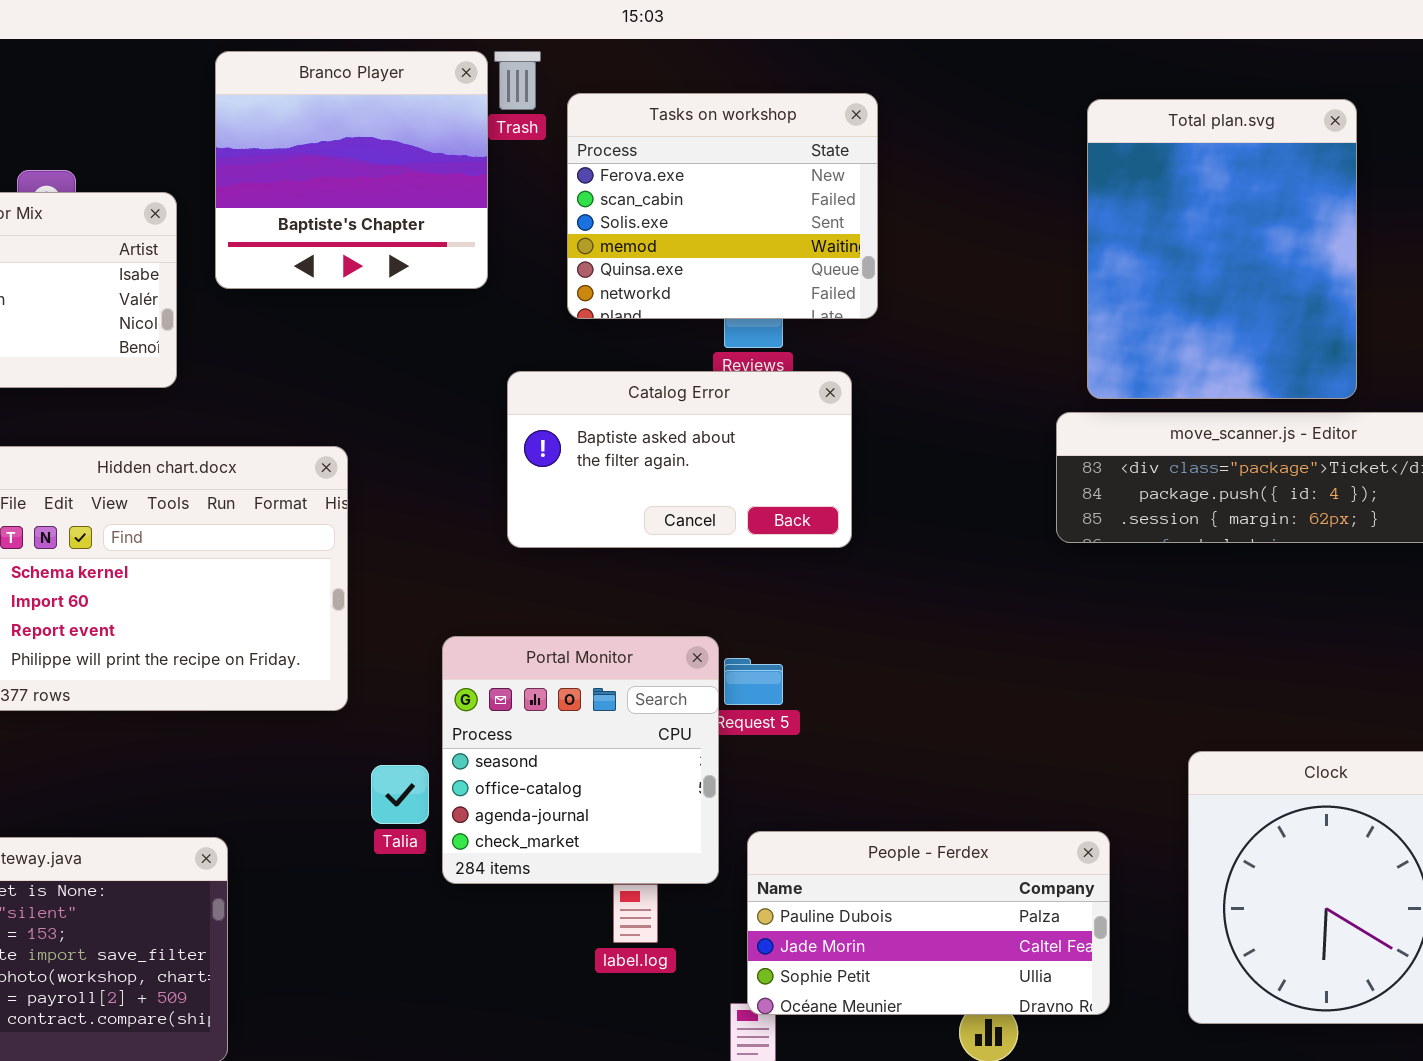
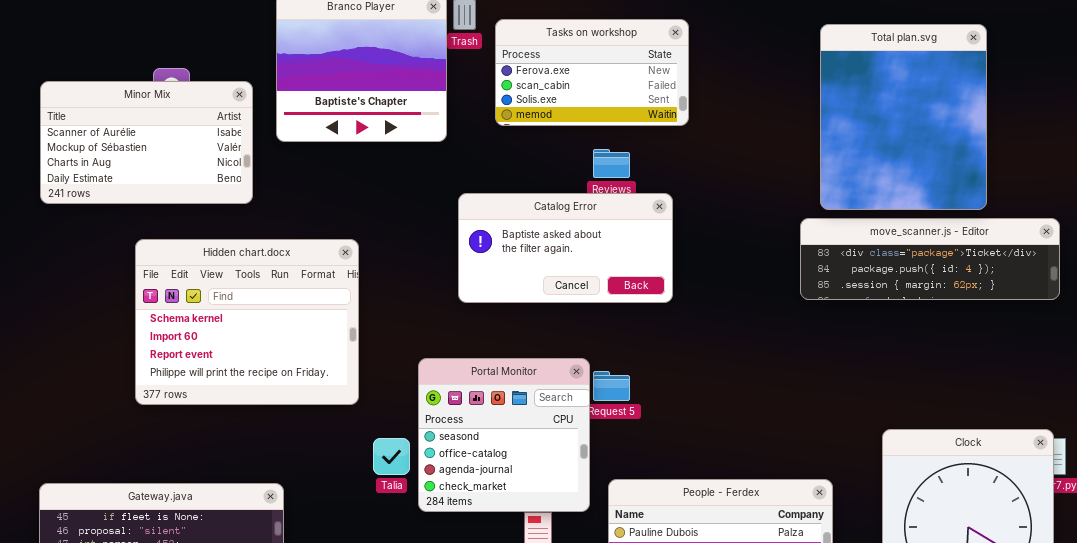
Tasks on workshop: [567,93,878,319] -> [495,19,689,126], resized

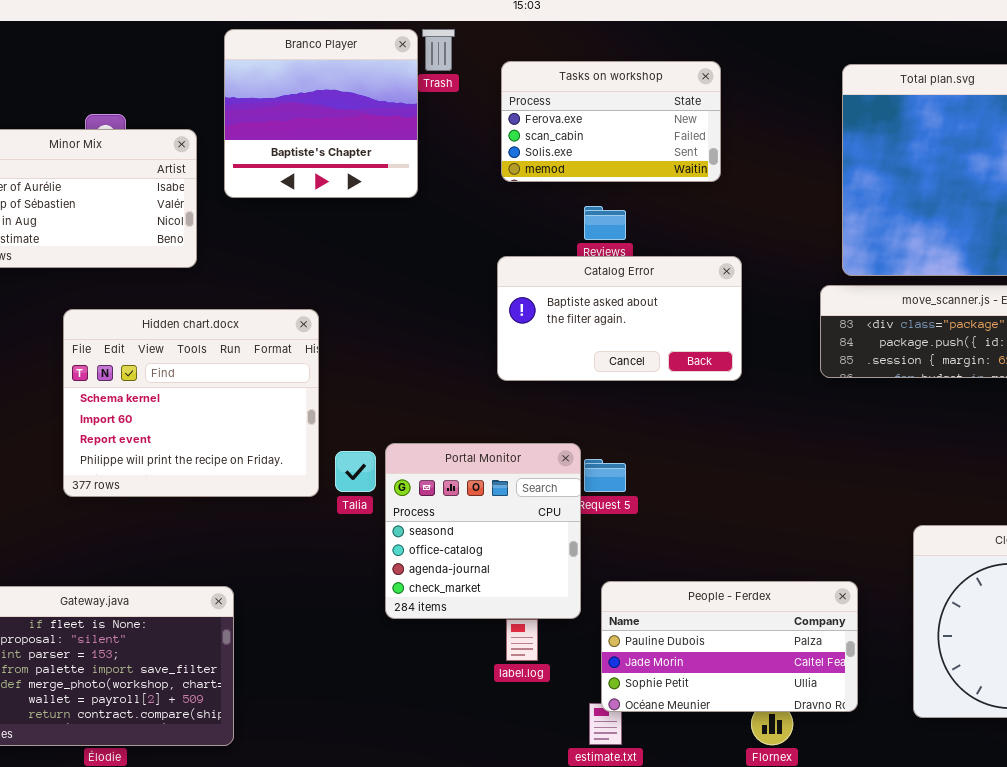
Tasks on workshop: [495,19,689,126] -> [501,61,721,182], moved
Catalog Error: [458,193,673,303] -> [497,256,742,381], moved
Talia: [373,438,410,475] -> [335,451,376,492], moved

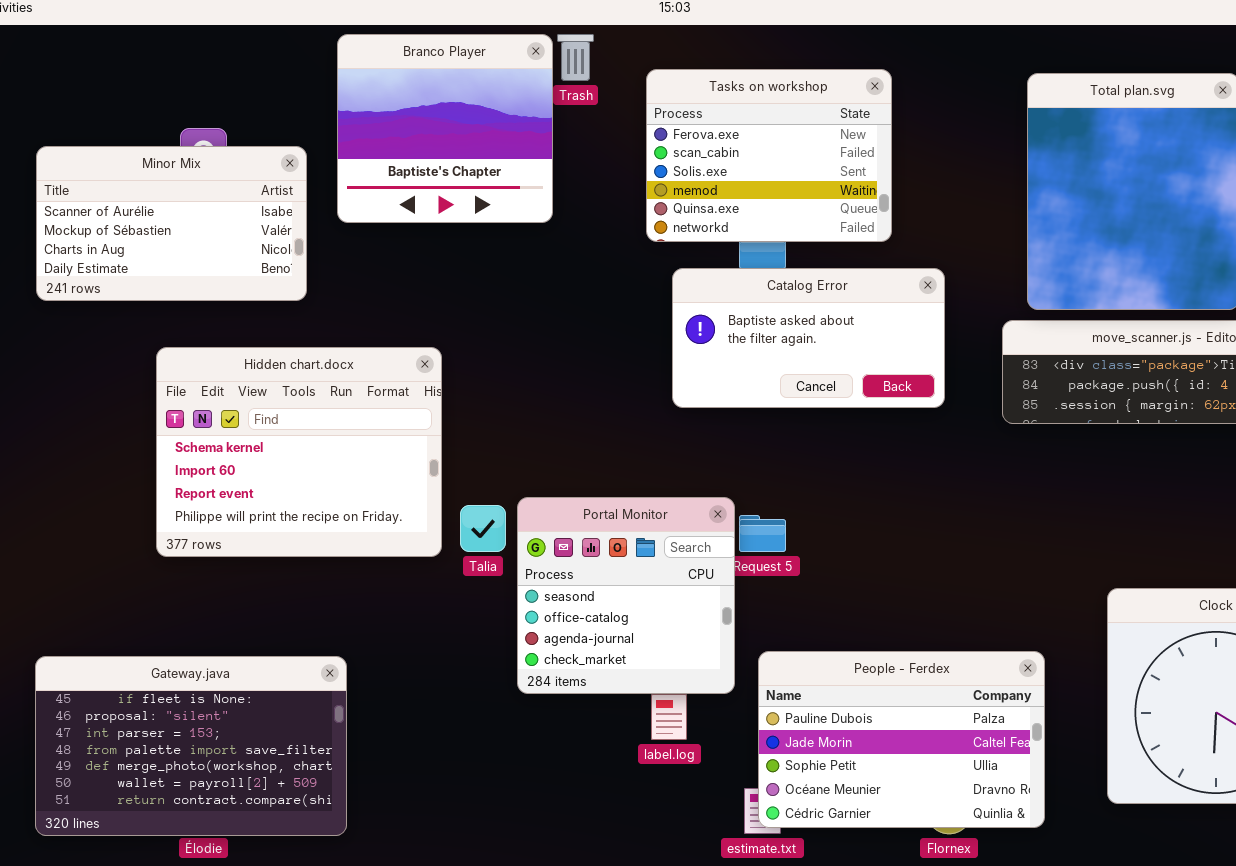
Tasks on workshop: [501,61,721,182] -> [646,69,892,242], resized
Catalog Error: [497,256,742,381] -> [672,268,945,408], moved
People - Ferdex: [601,581,858,712] -> [758,651,1045,828], resized

